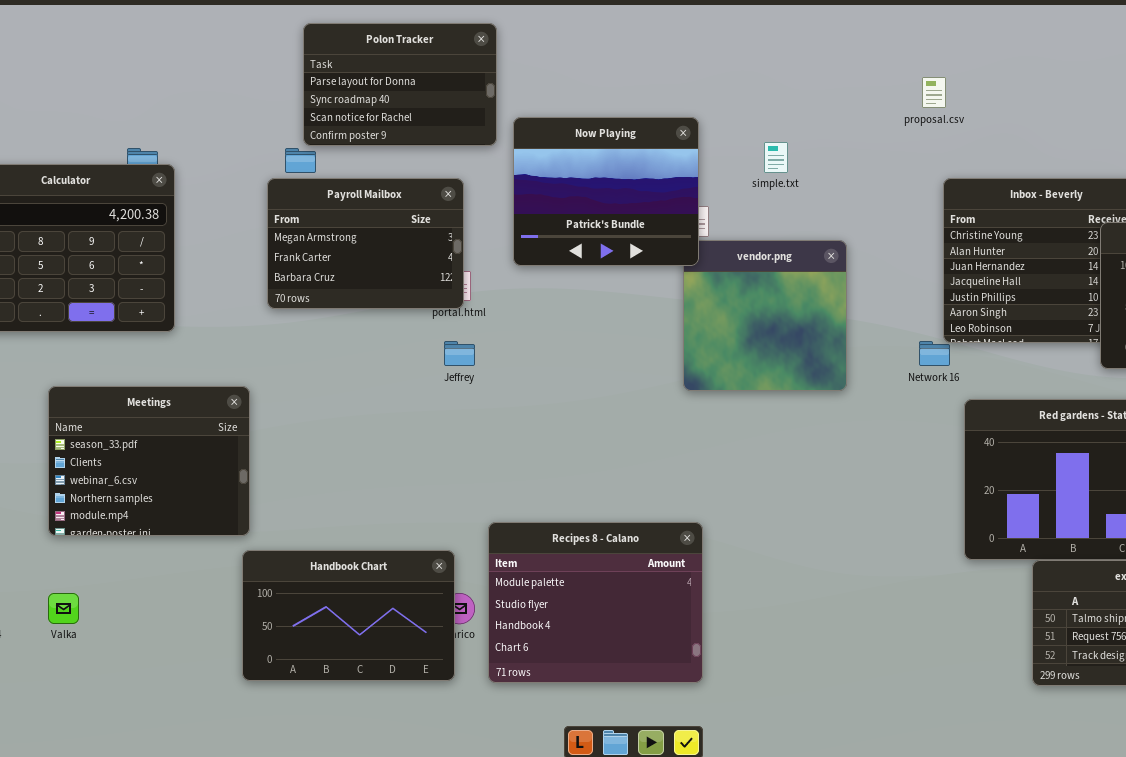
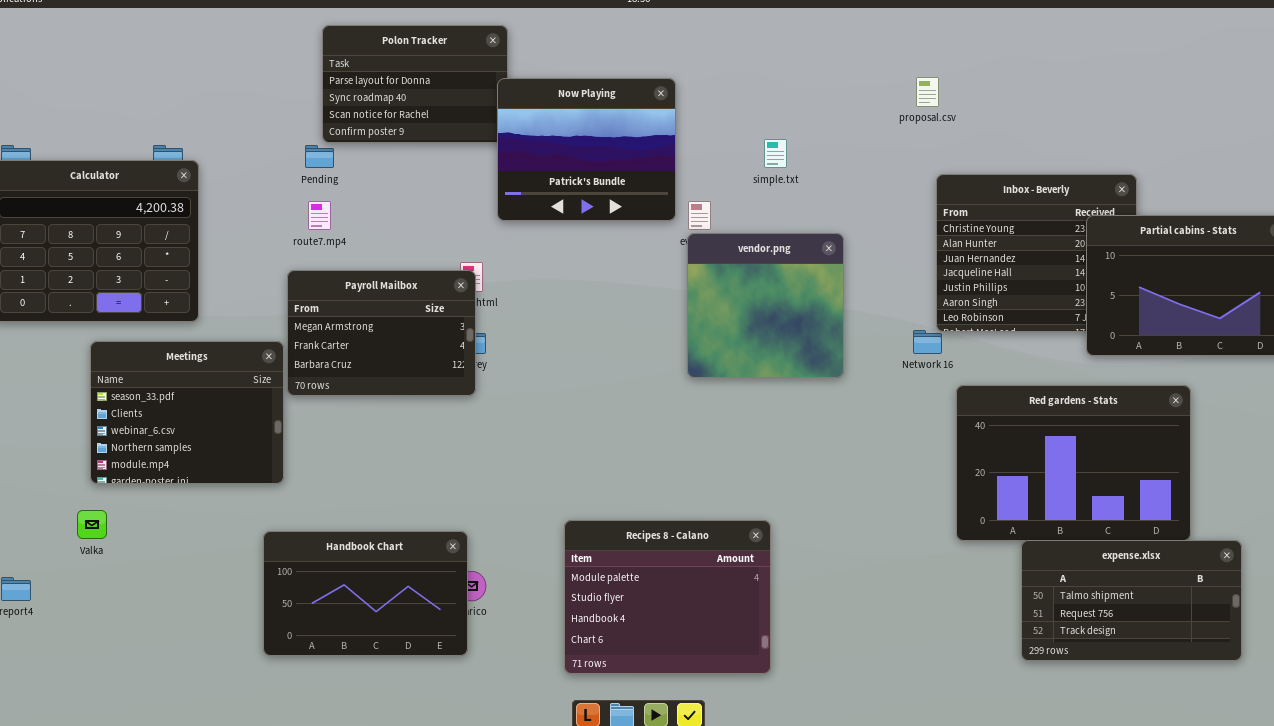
Now Playing: [513,117,699,266] -> [497,78,676,221], moved
Payroll Mailbox: [267,178,464,309] -> [287,270,476,396], moved
Meetings: [48,386,250,536] -> [90,341,284,484], moved
Recipes 8 - Calano: [488,522,703,683] -> [564,520,771,674], moved
Valka: [48,593,79,624] -> [77,510,107,539], moved

